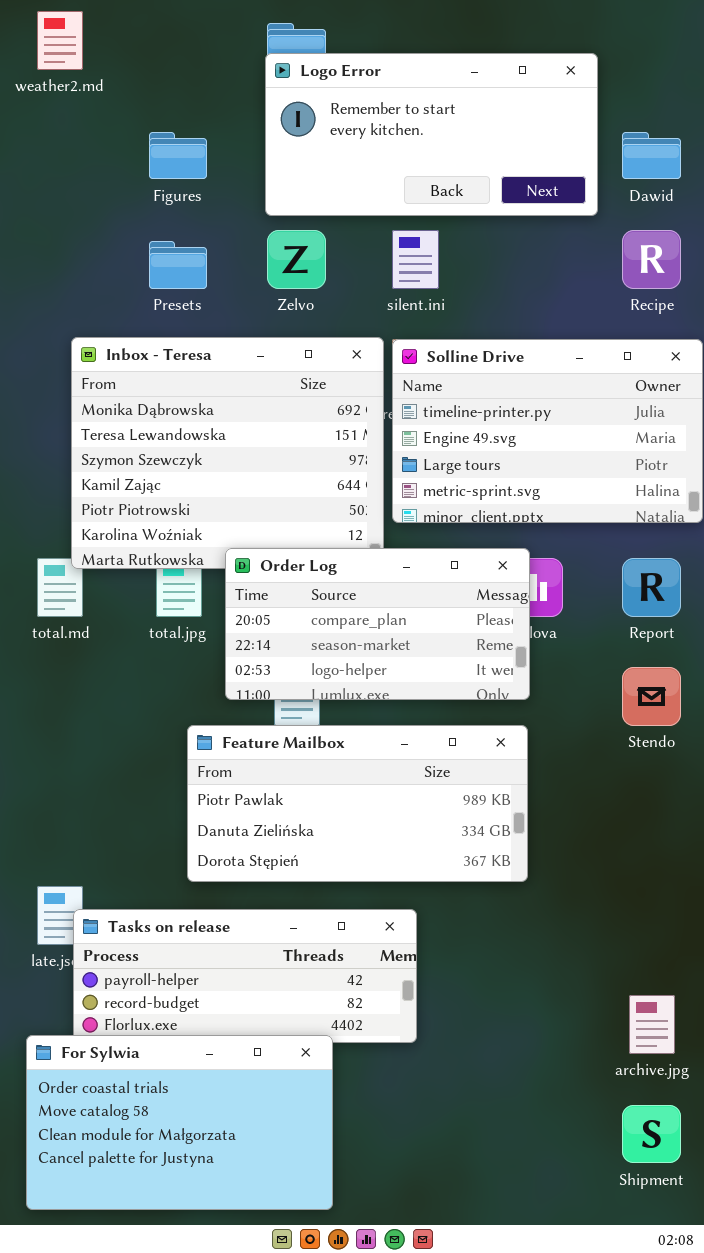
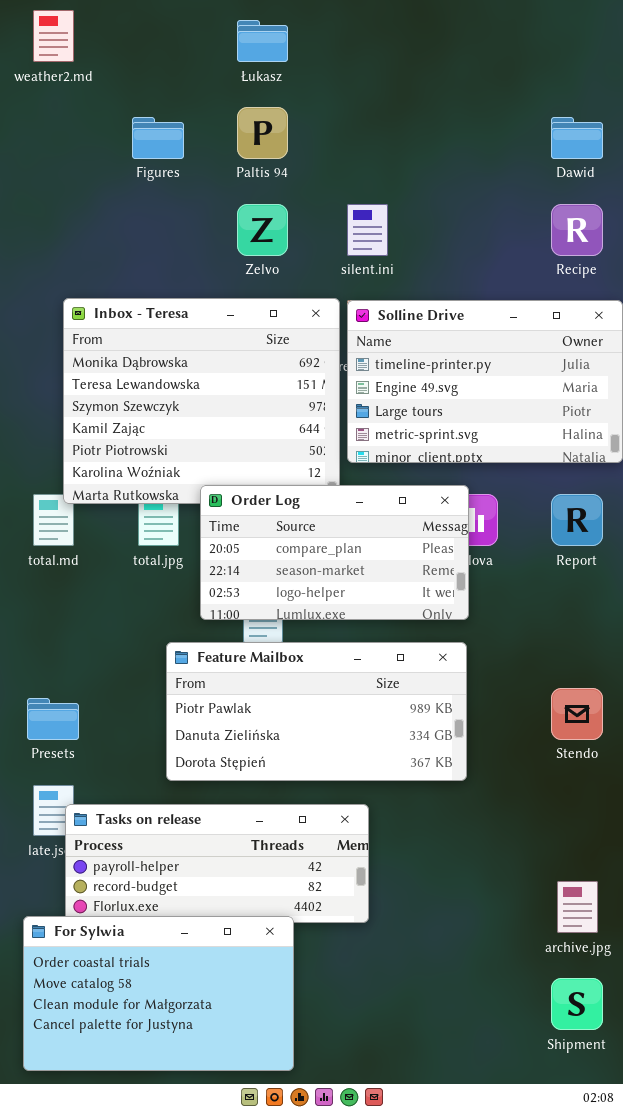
Logo Error: [265,53,598,216] -> none, closed
Presets: [149,241,207,289] -> [27,698,79,740], moved
Stendo: [622,667,681,726] -> [551,688,603,740], moved

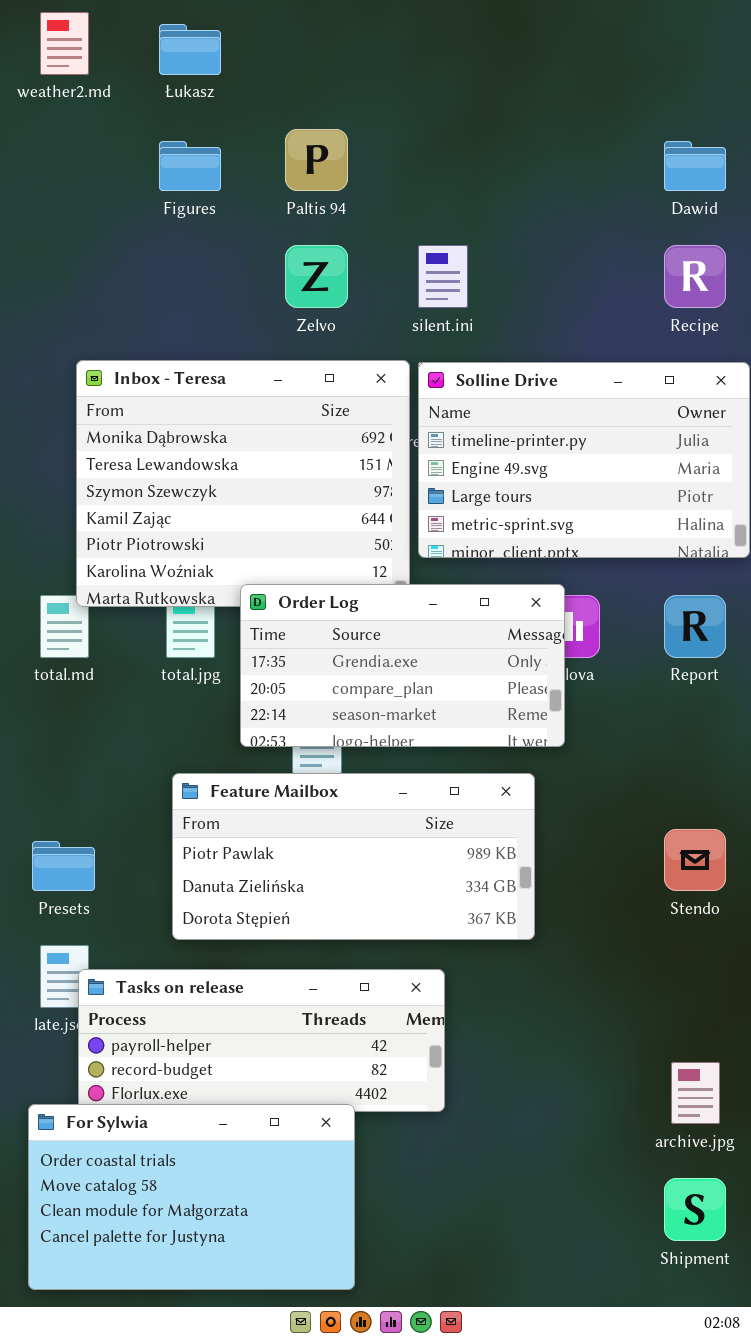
Łukasz: [237,20,288,62] -> [159,24,221,75], moved
Order Log: [200,485,469,620] -> [240,584,565,747], scrolled up 1 row
Feature Mailbox: [166,642,467,781] -> [172,773,535,940], moved

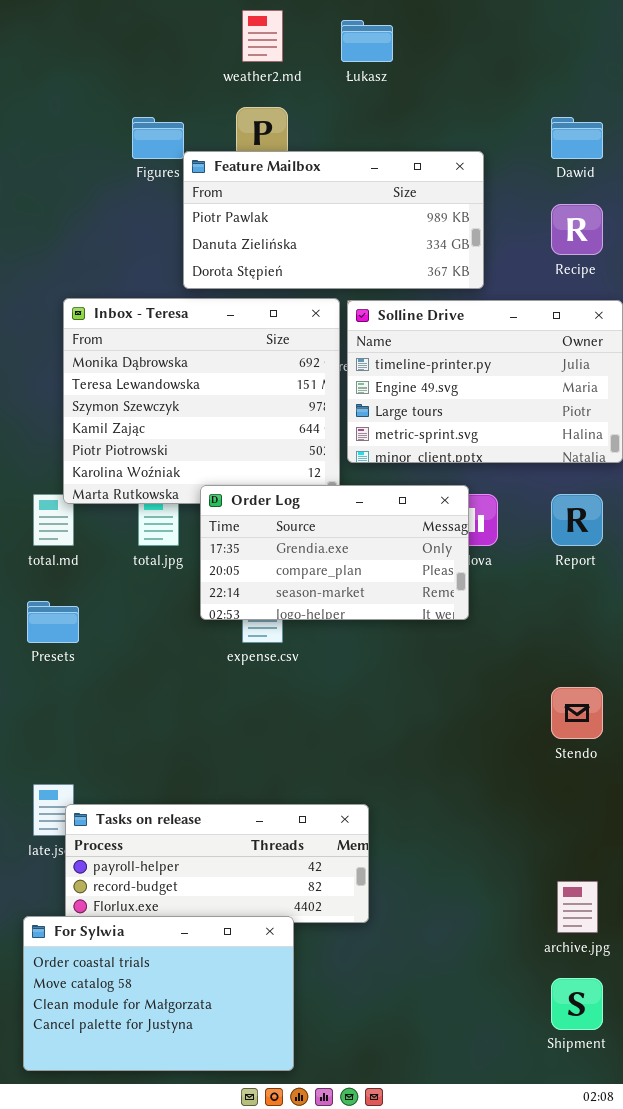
weather2.md: [40,12,89,75] -> [242,10,283,62], moved
Łukasz: [159,24,221,75] -> [341,20,393,62], moved
Feature Mailbox: [172,773,535,940] -> [183,151,484,289], moved
Presets: [32,841,95,891] -> [27,601,79,643], moved

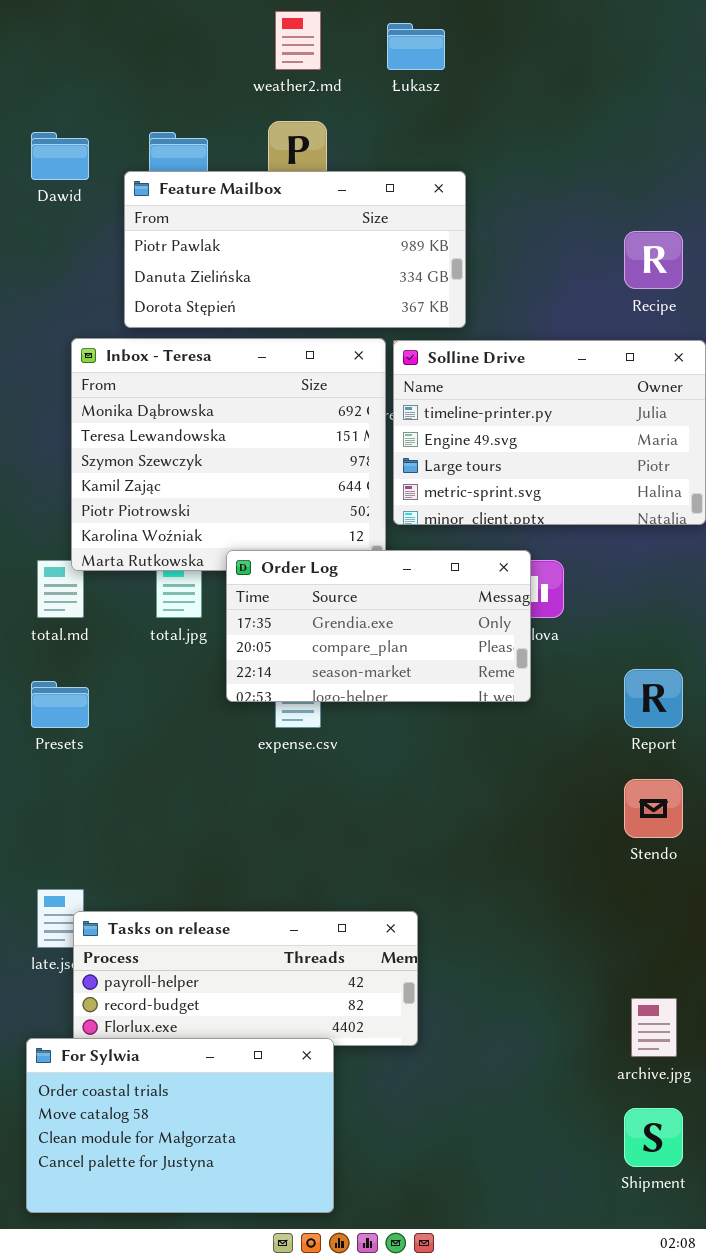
Dawid: [551,117,603,159] -> [31,132,89,180], moved
Feature Mailbox: [183,151,484,289] -> [124,171,466,328], moved
Report: [551,494,603,546] -> [624,669,683,728], moved

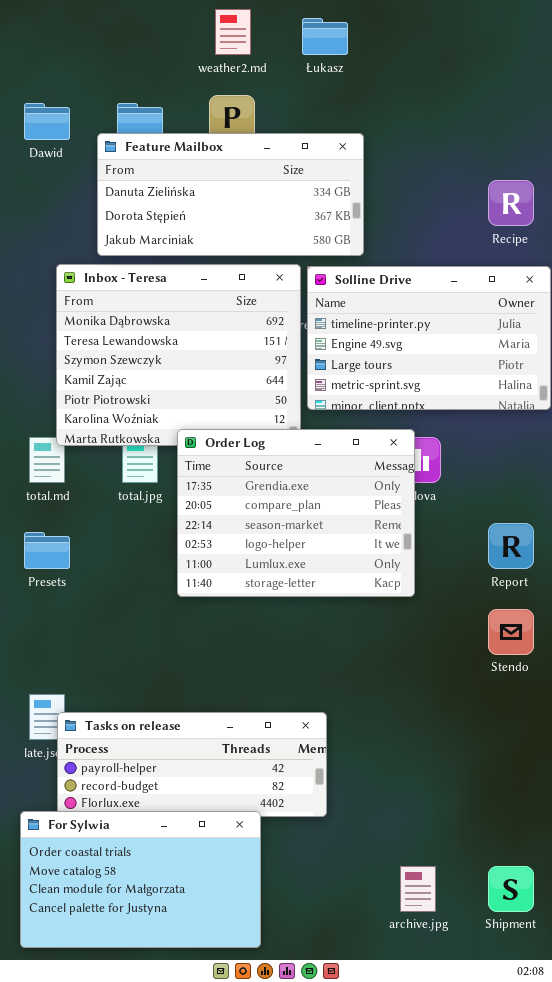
Feature Mailbox: [124,171,466,328] -> [97,133,364,256], scrolled down 1 row
Order Log: [226,550,531,702] -> [177,429,415,597], resized
archive.jpg: [631,998,677,1057] -> [400,866,436,912], moved

